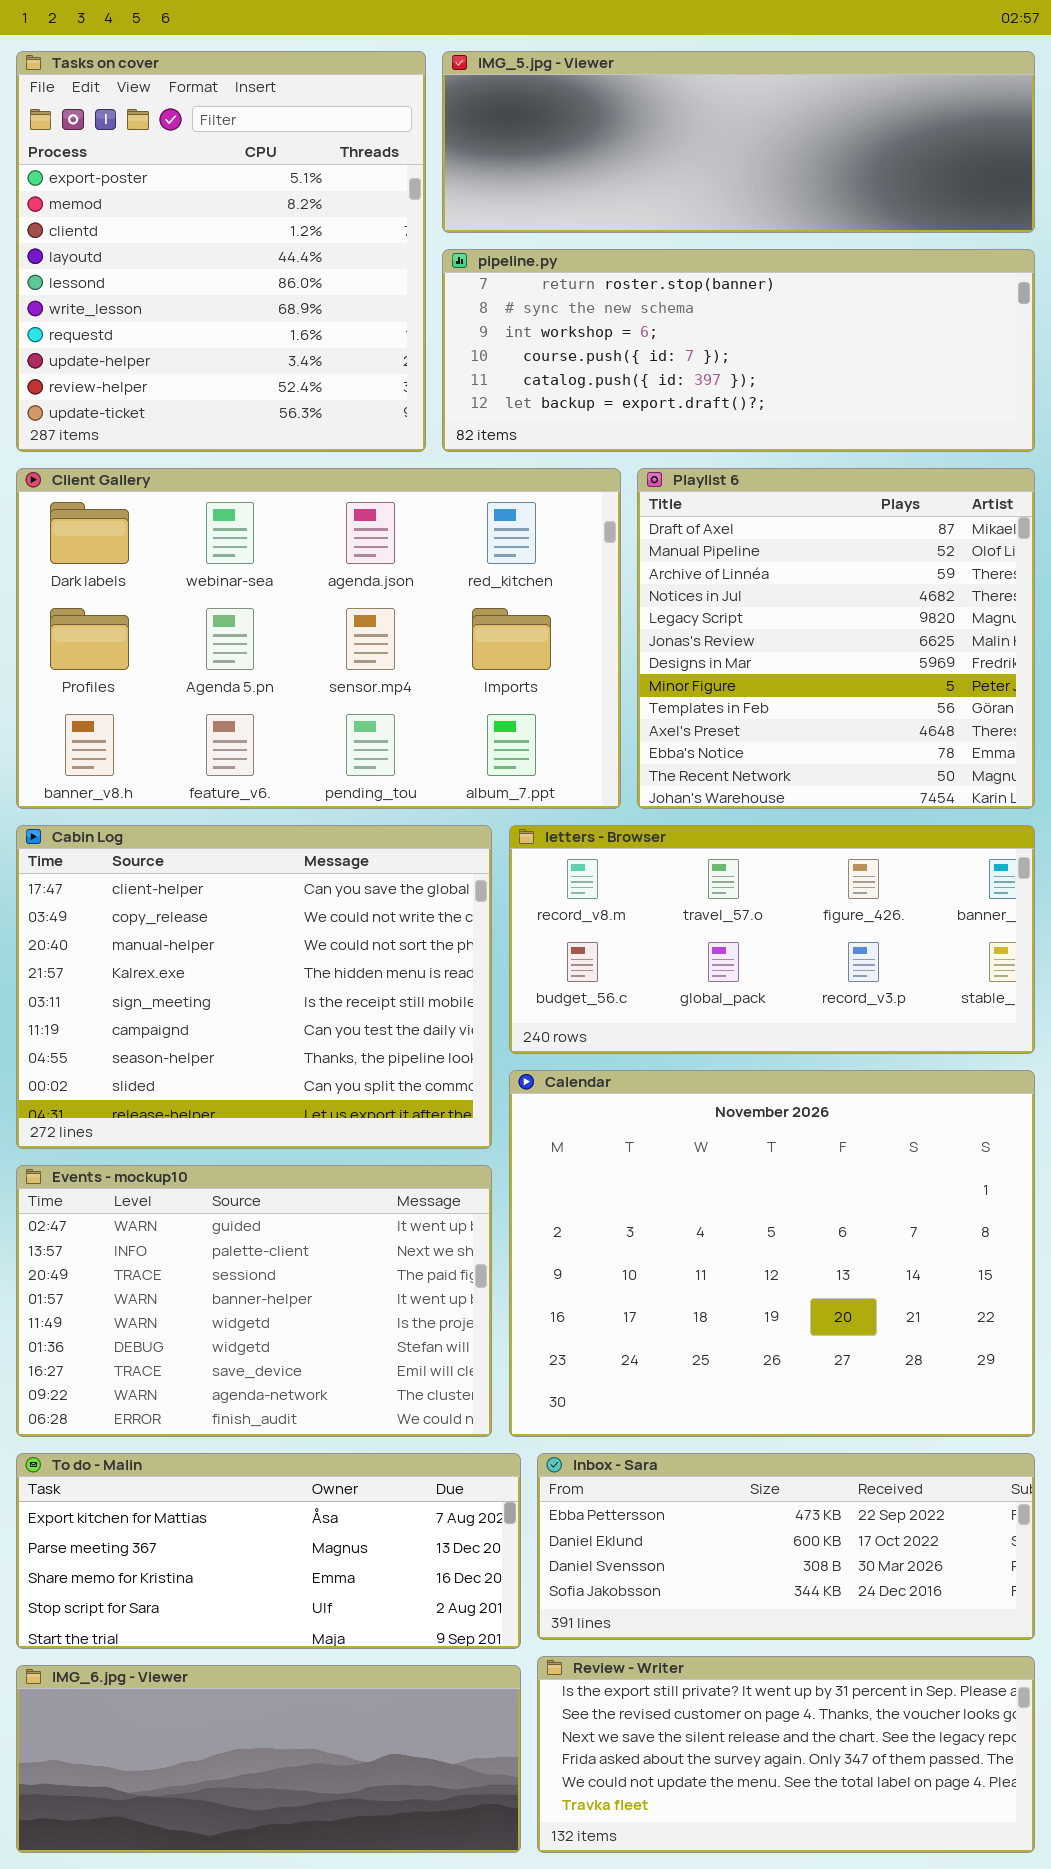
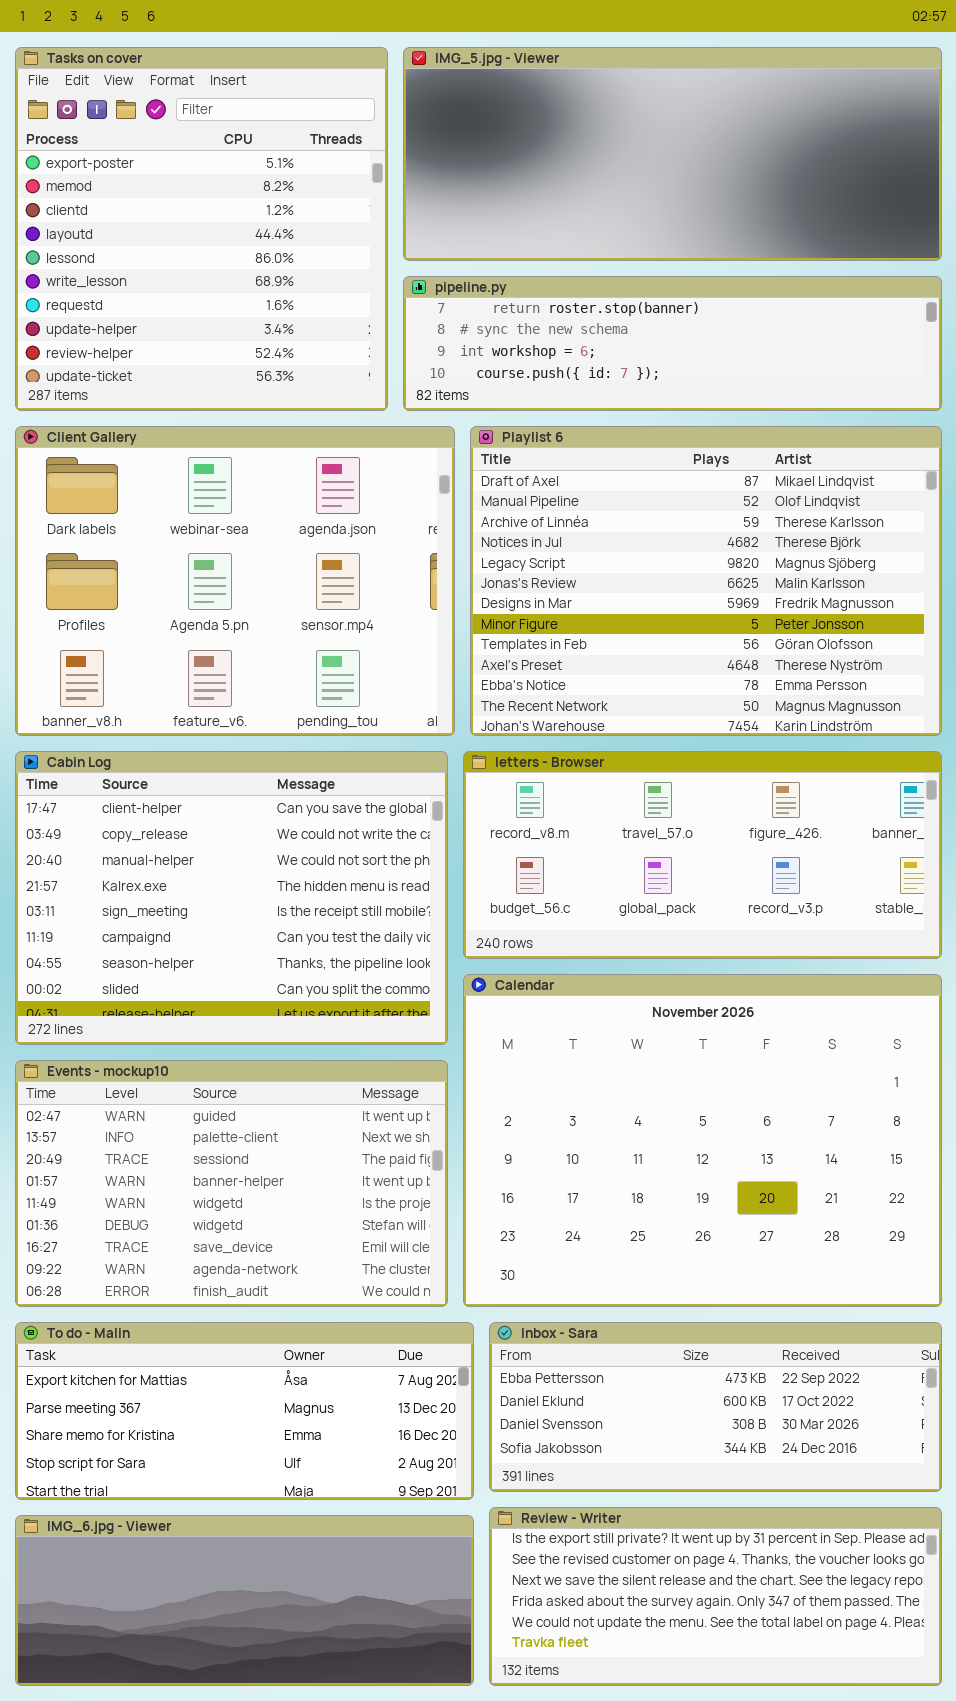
IMG_5.jpg - Viewer: [442,51,1035,233] -> [403,47,942,261], resized
pipeline.py: [442,249,1035,452] -> [403,276,942,411], resized
Client Gallery: [16,468,621,809] -> [15,426,455,736], resized
Playlist 6: [637,468,1035,809] -> [470,426,942,736], resized

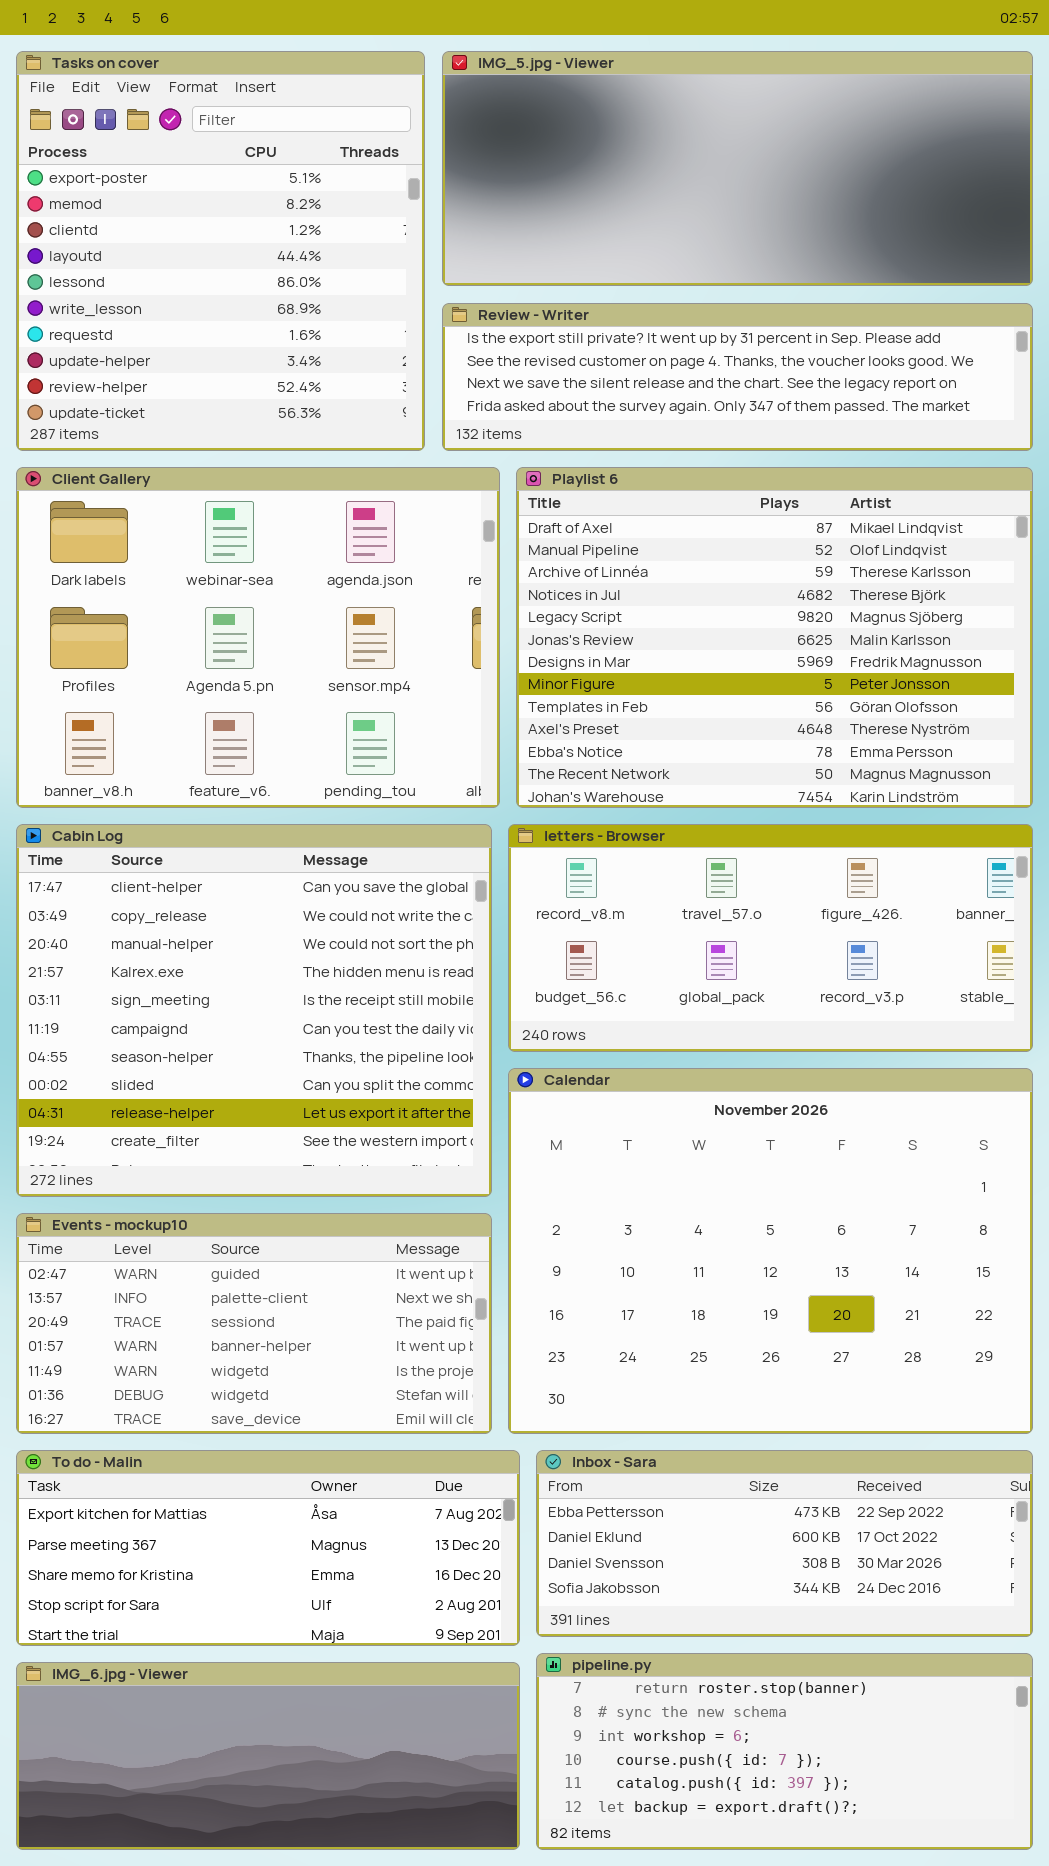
pipeline.py: [403,276,942,411] -> [536,1653,1033,1850], moved, resized
Cabin Log: [15,751,448,1045] -> [16,824,492,1197], resized
Events - mockup10: [15,1060,448,1307] -> [16,1213,492,1434], resized
Review - Writer: [489,1507,942,1686] -> [442,303,1033,451], moved, resized

